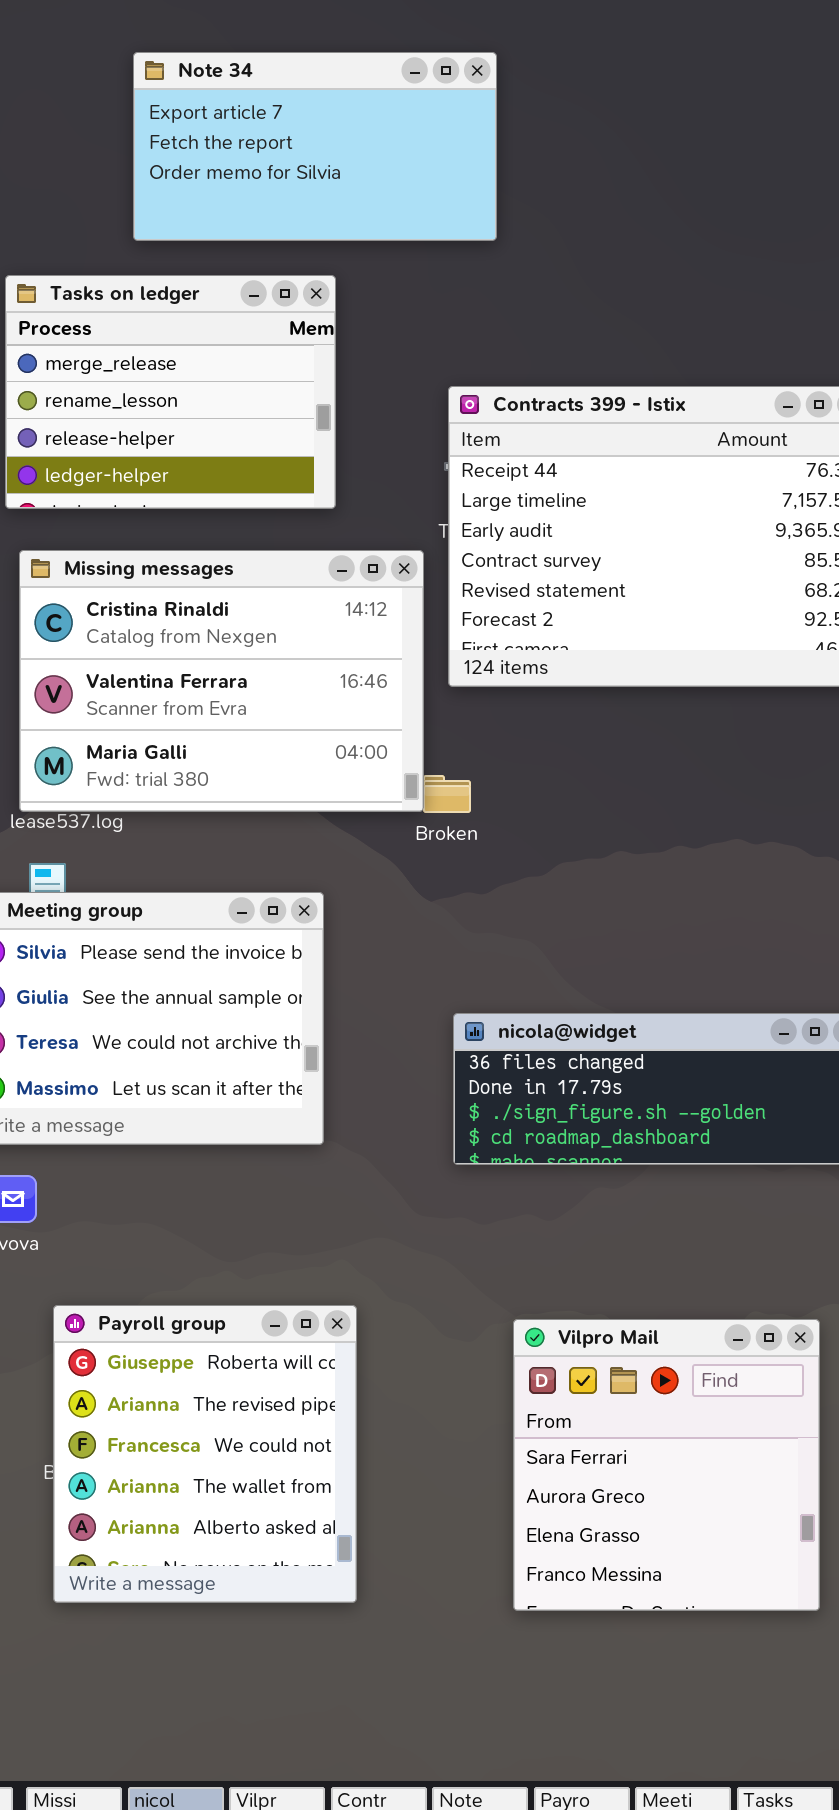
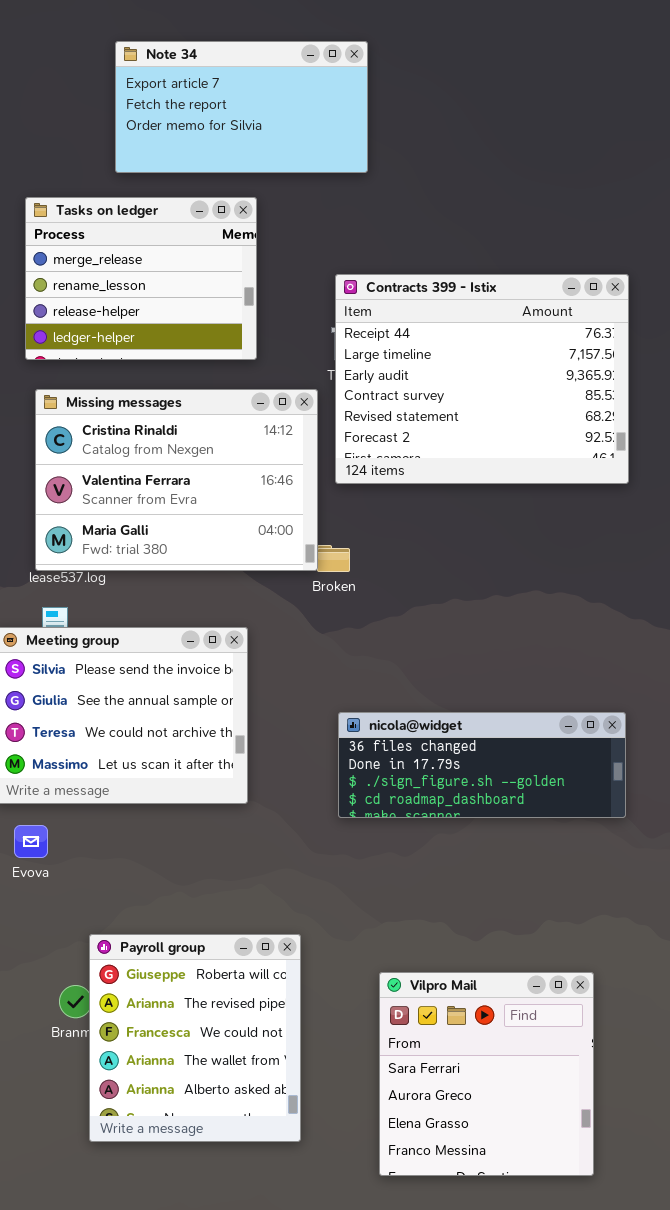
Payroll group: [53,1305,357,1603] -> [89,934,301,1142], moved
Vilpro Mail: [513,1319,820,1611] -> [379,972,594,1176], moved

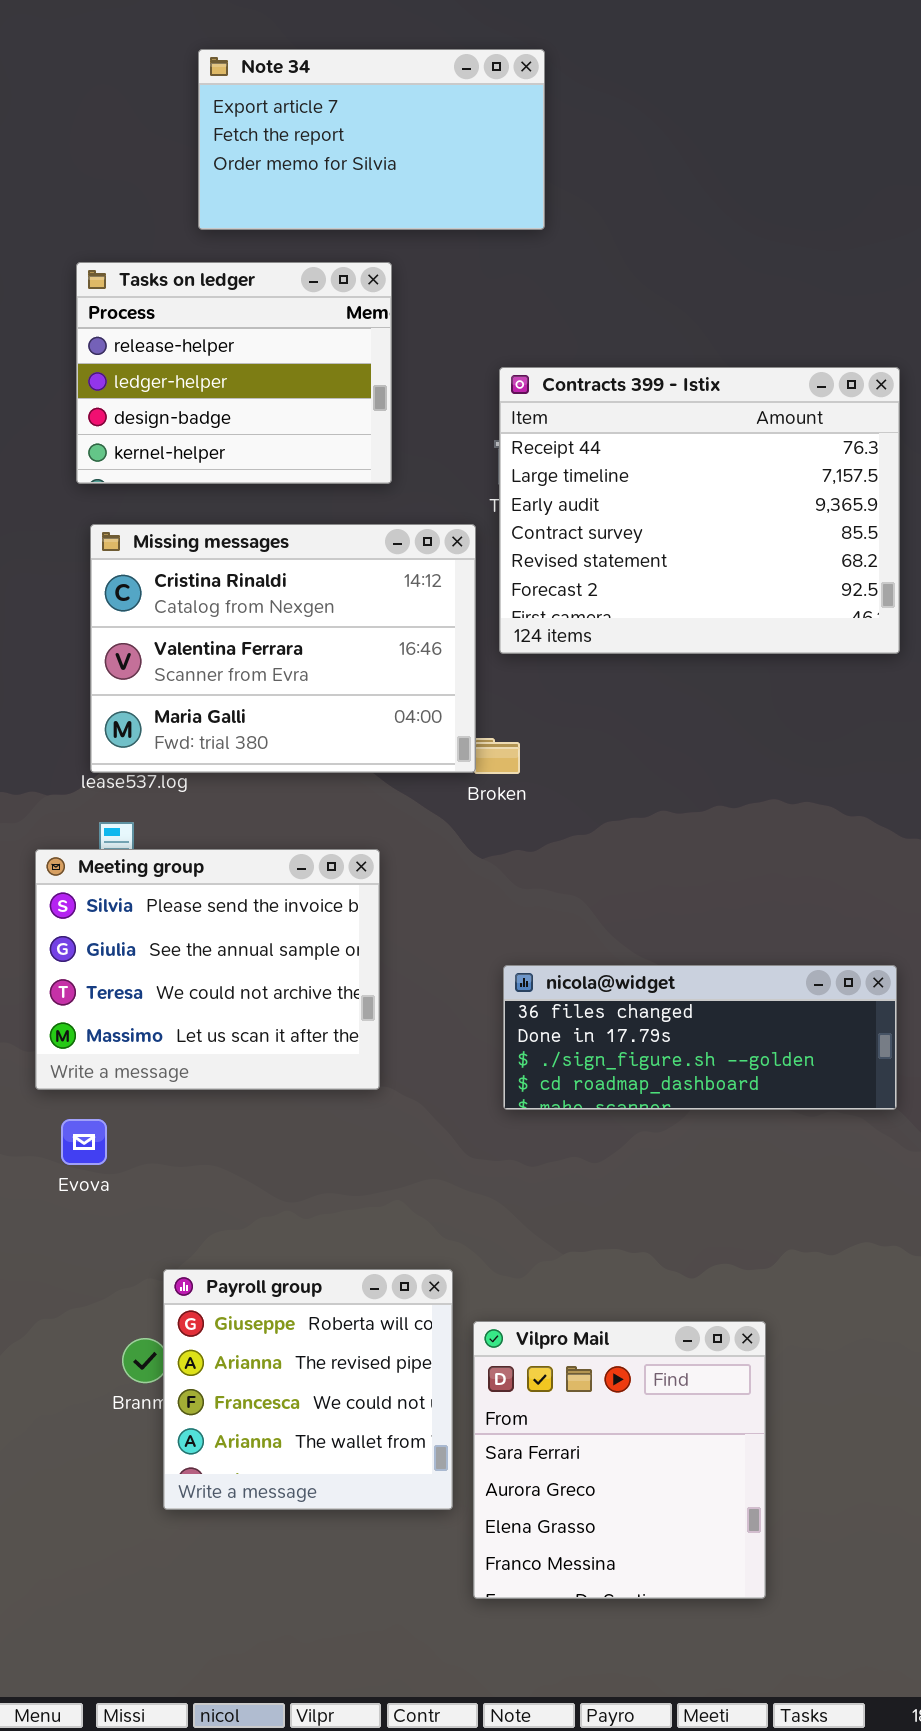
Tasks on ledger: [25,197,257,360] -> [76,262,392,484], scrolled down 2 rows
Payroll group: [89,934,301,1142] -> [163,1269,453,1510], resized
Vilpro Mail: [379,972,594,1176] -> [473,1321,766,1599], moved

